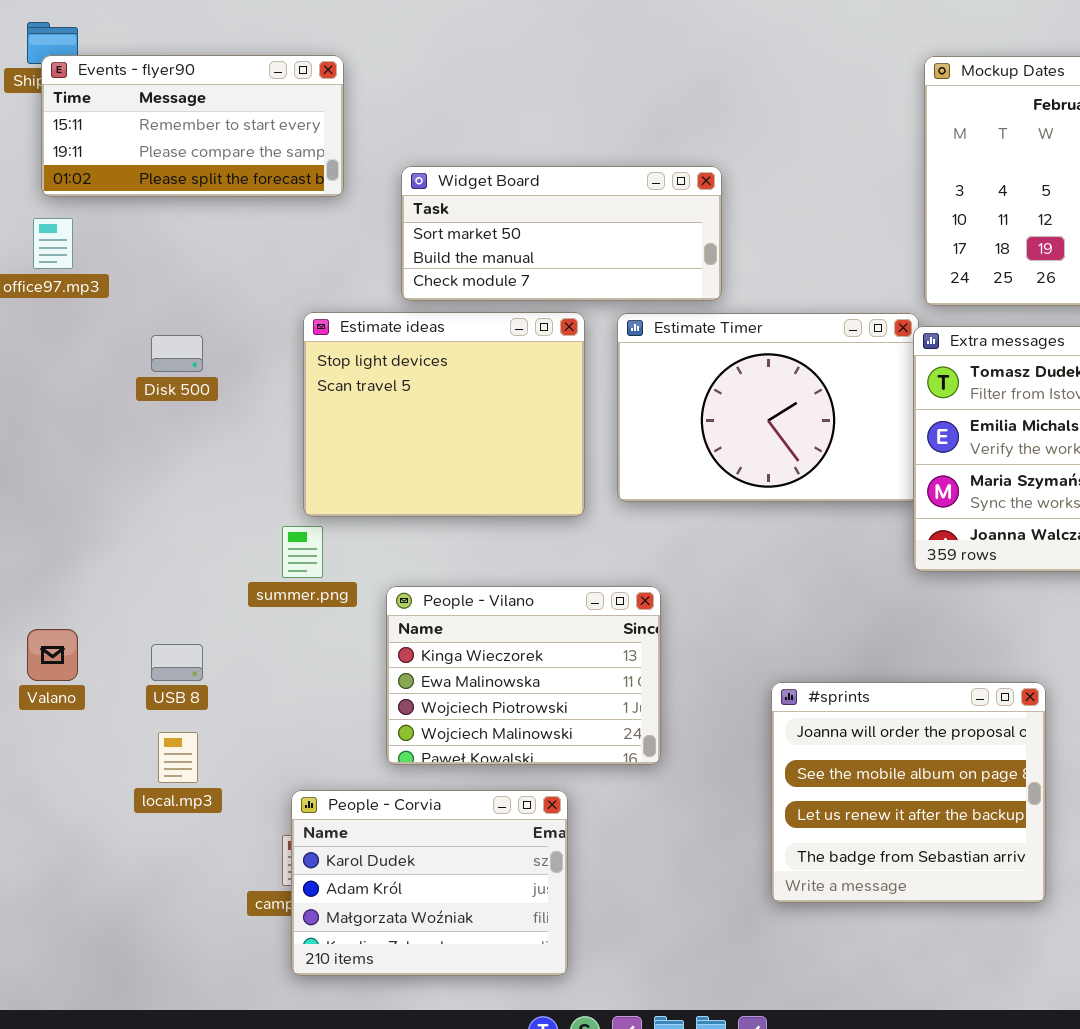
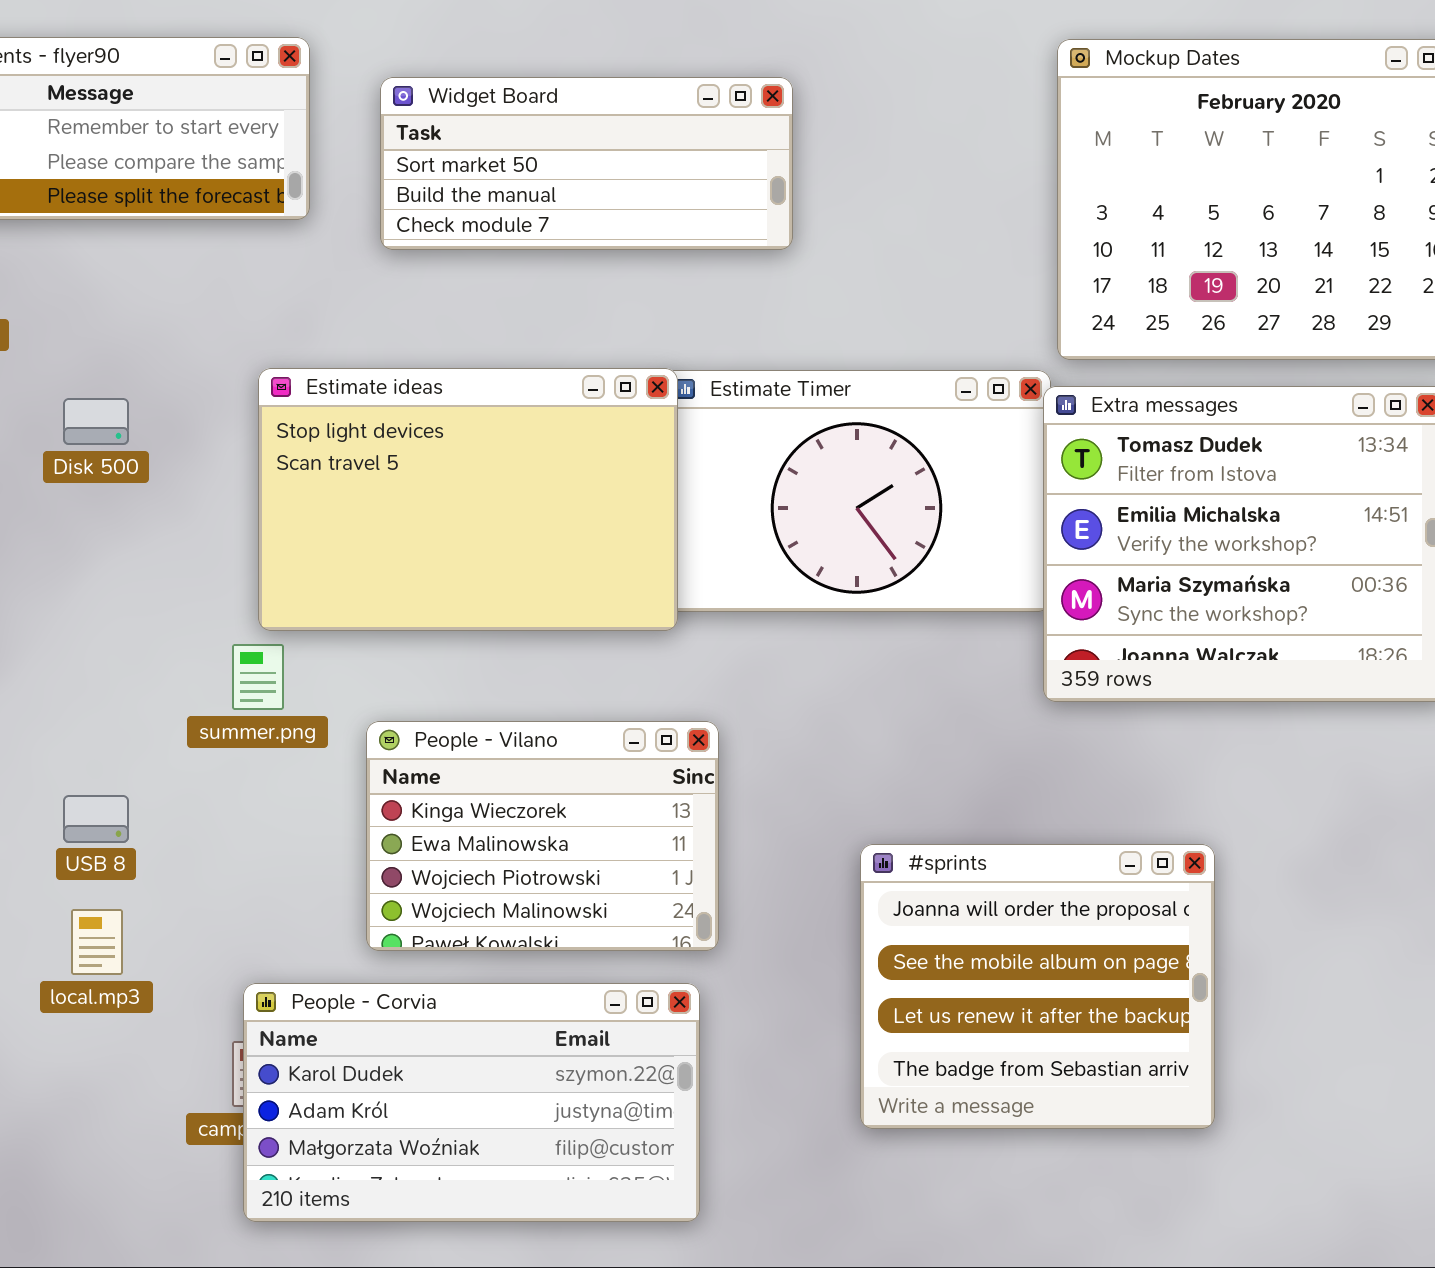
Widget Board: [401,166,722,301] -> [380,77,793,250], moved
Estimate ideas: [303,312,585,517] -> [258,368,678,631], resized
People - Corvia: [291,790,568,976] -> [243,983,700,1222], resized

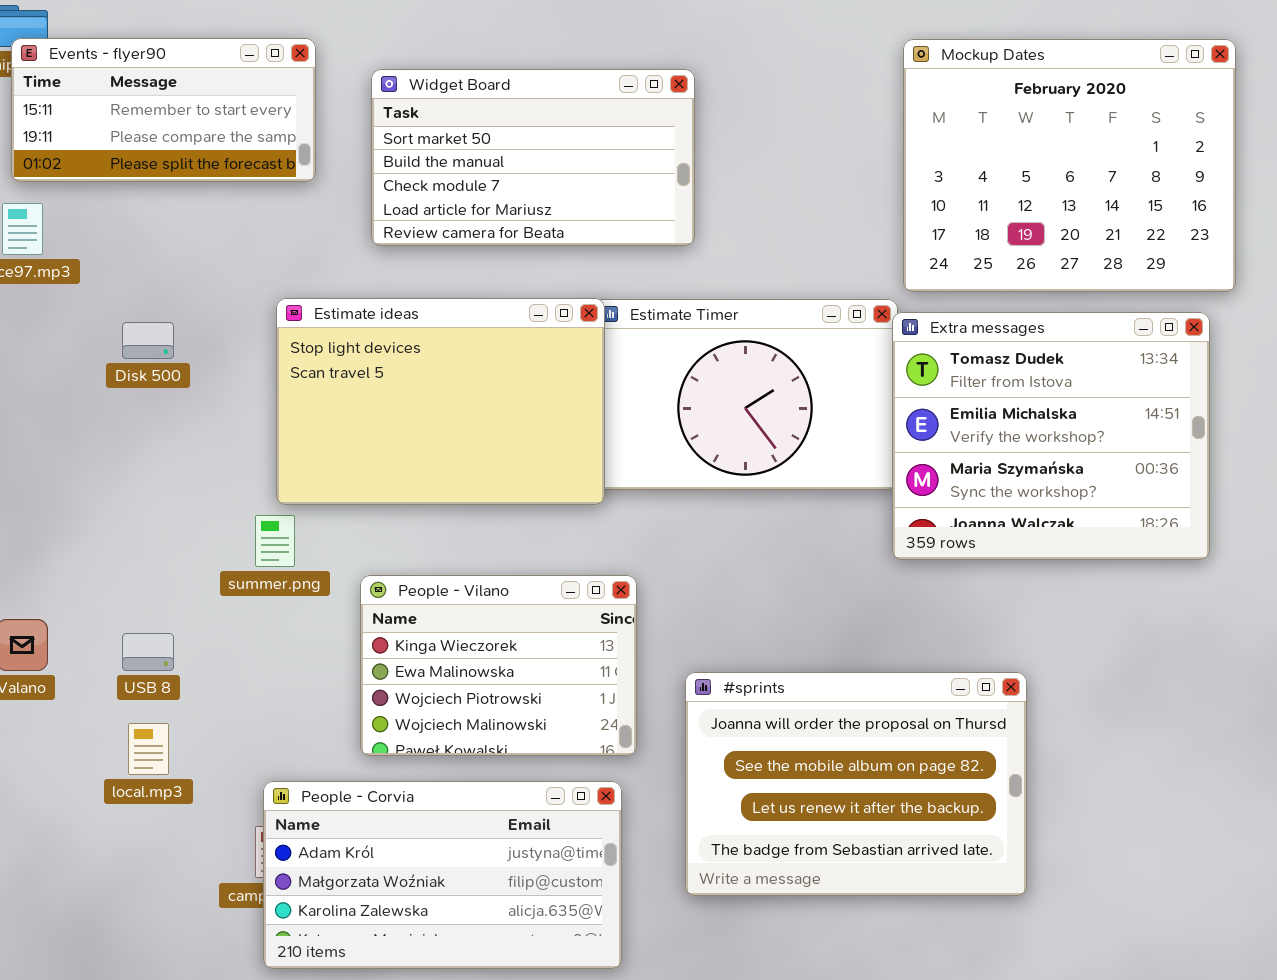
Widget Board: [380,77,793,250] -> [371,69,695,246], resized
#sprints: [860,844,1215,1129] -> [685,672,1027,896], resized
People - Corvia: [243,983,700,1222] -> [263,781,622,969], scrolled down 1 row

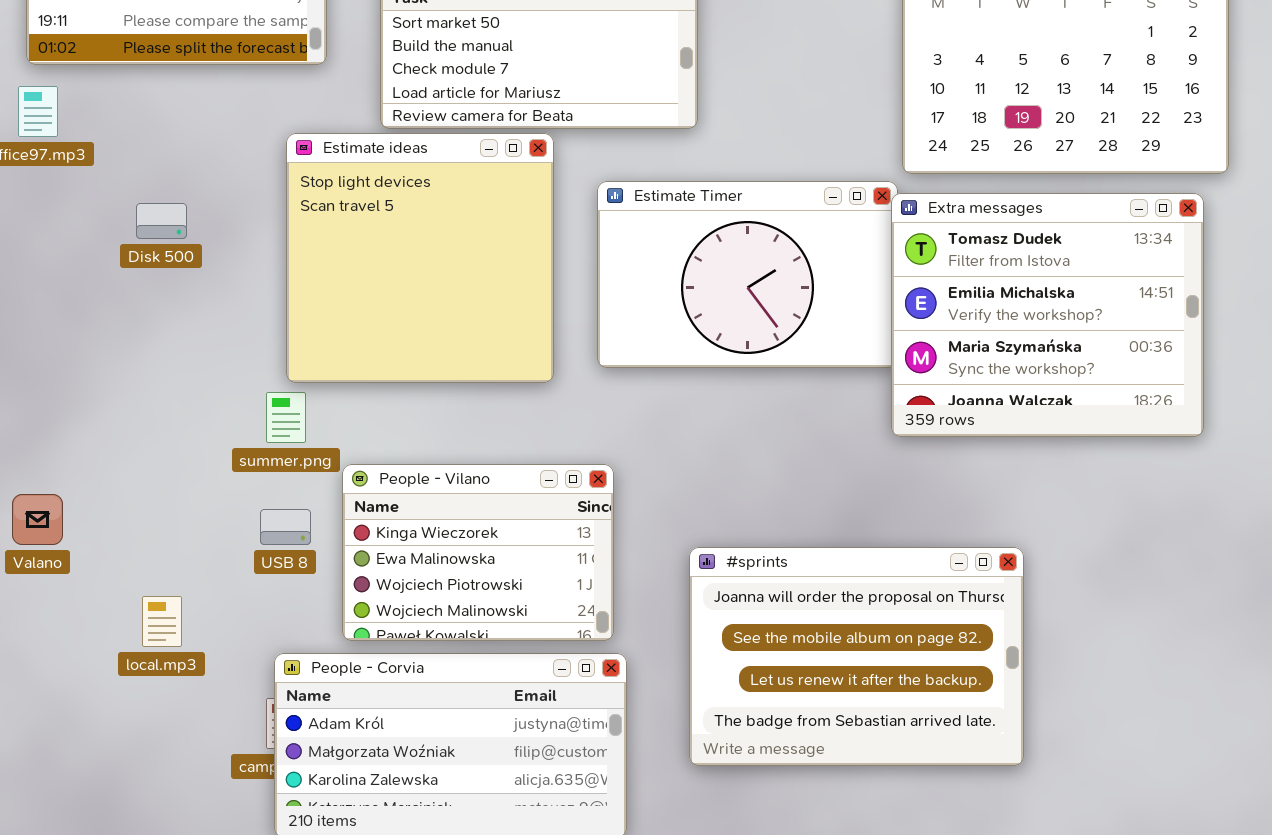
Estimate ideas: [276,298,605,505] -> [286,133,554,383], resized
People - Vilano: [360,575,637,756] -> [342,464,614,641], moved
USB 8: [122,633,174,671] -> [260,509,311,545], moved

